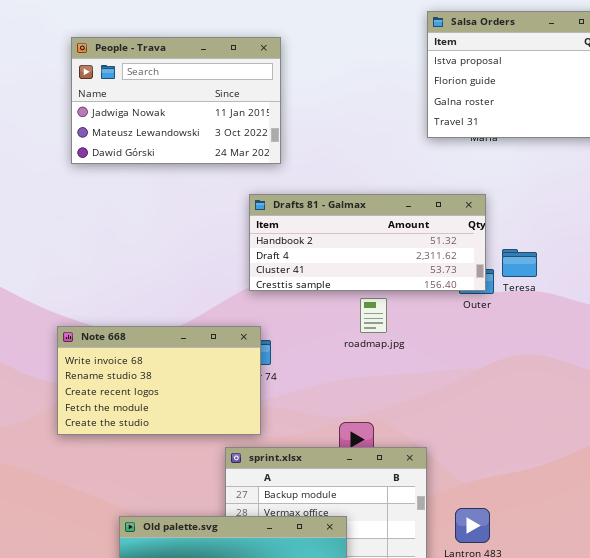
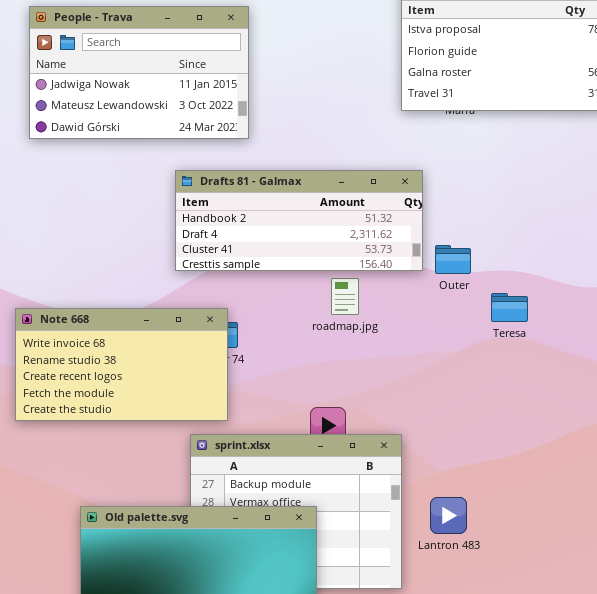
Drafts 81 - Galmax: [249,194,486,291] -> [175,170,423,271], moved
Teresa: [502,249,537,277] -> [491,293,528,322], moved

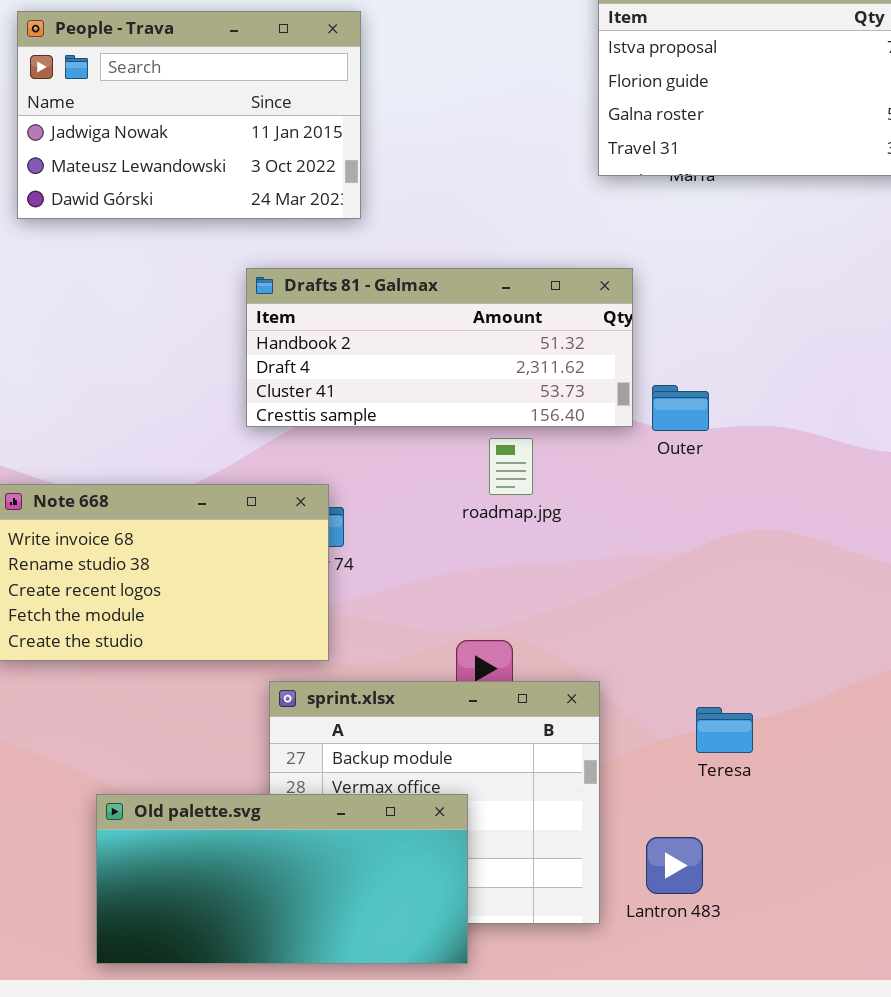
Teresa: [491,293,528,322] -> [696,707,753,753], moved
Lantron 483: [430,497,467,534] -> [646,837,703,894], moved

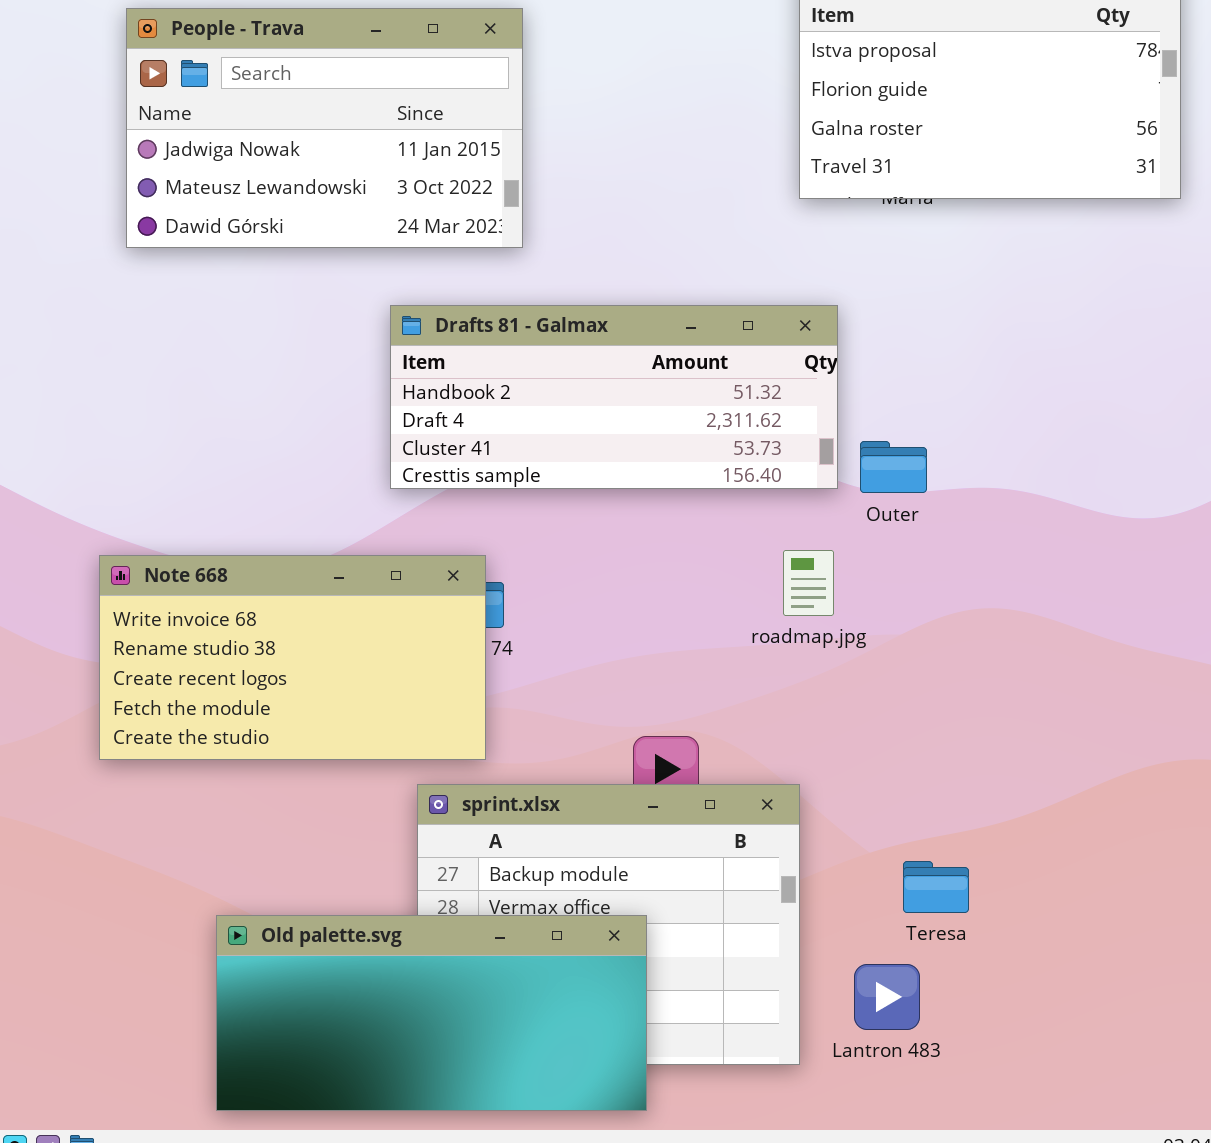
roadmap.jpg: [489,438,533,495] -> [783,550,834,616], moved
Teresa: [696,707,753,753] -> [903,861,969,913], moved

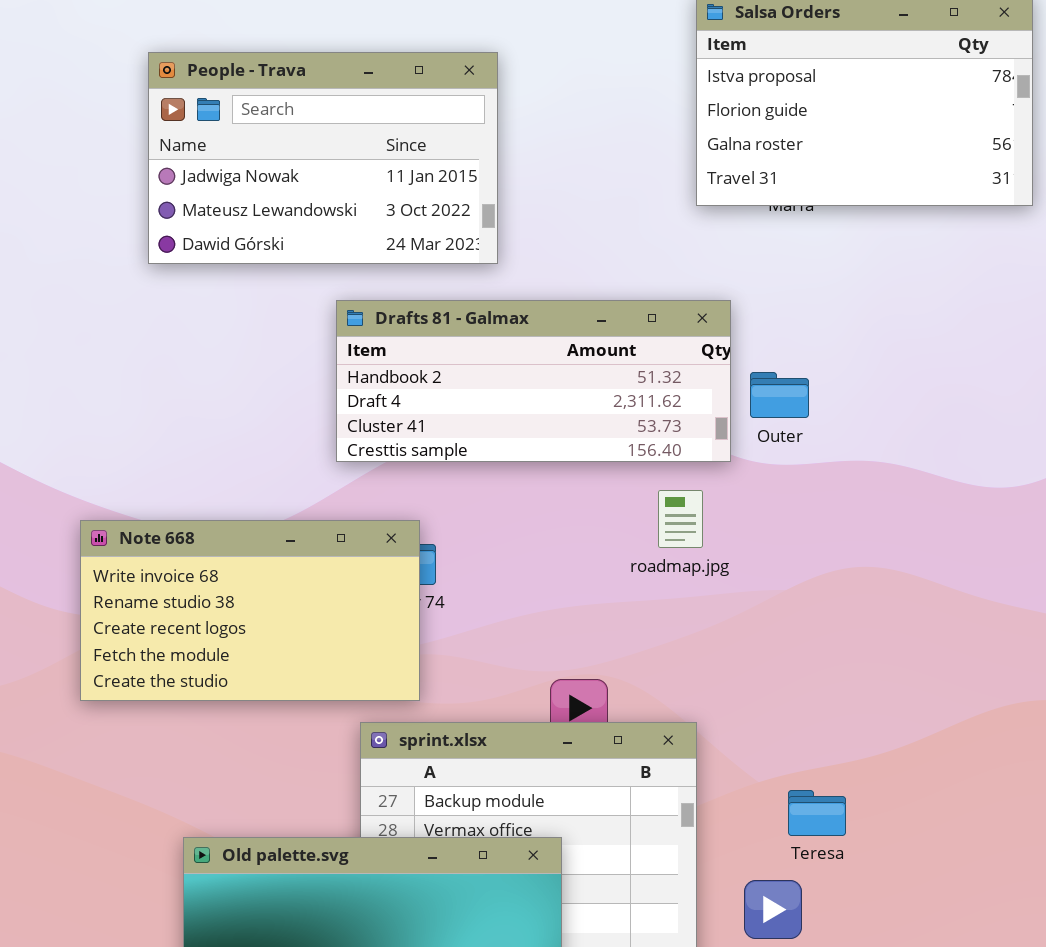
People - Trava: [126,8,523,248] -> [148,52,498,264], moved
Outer: [860,441,927,493] -> [750,372,809,418], moved
roadmap.jpg: [783,550,834,616] -> [658,490,703,548], moved

